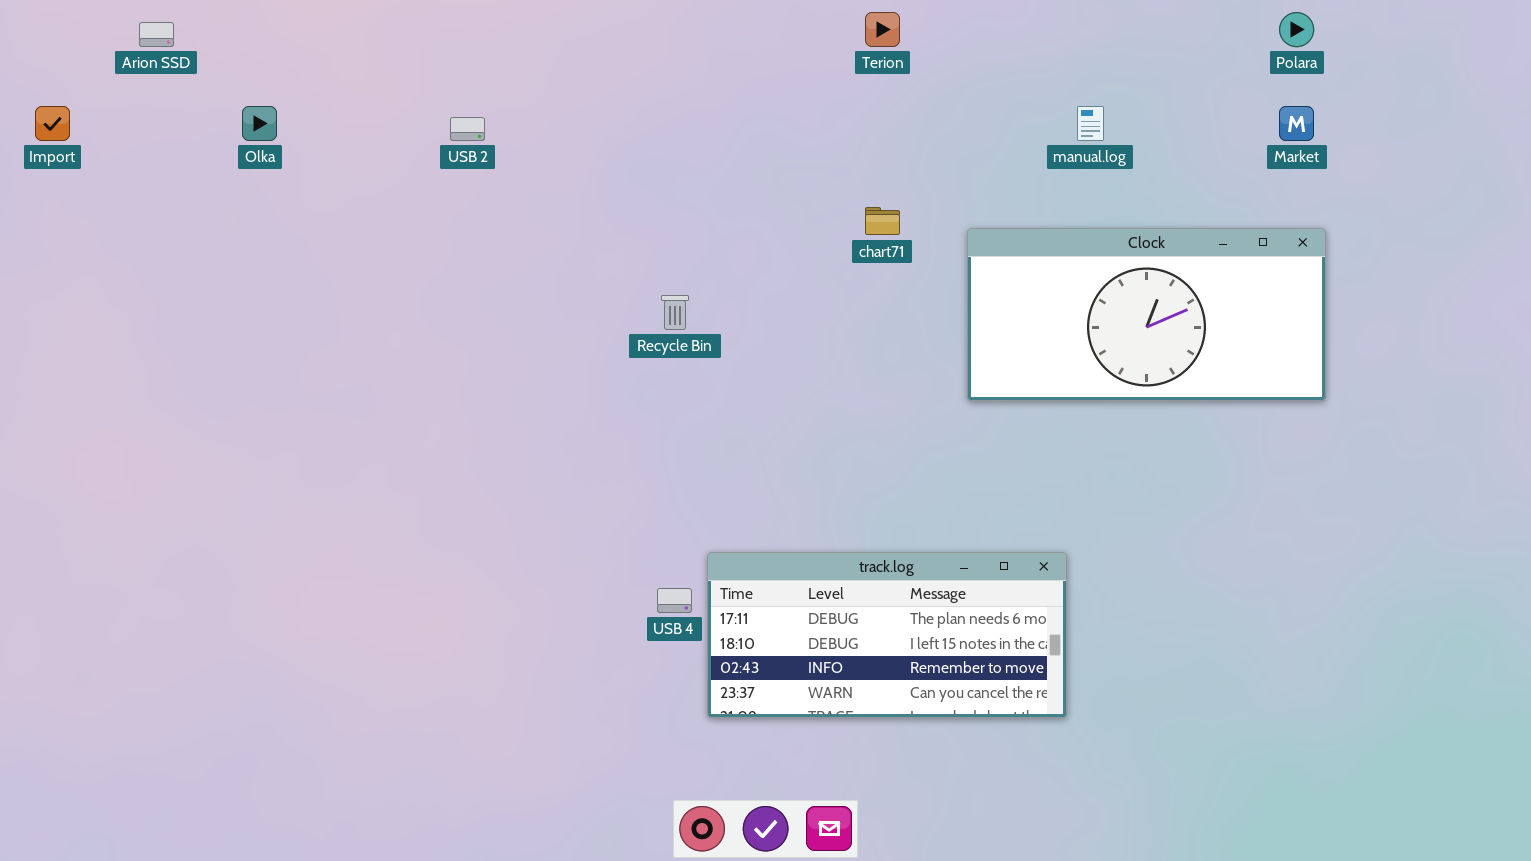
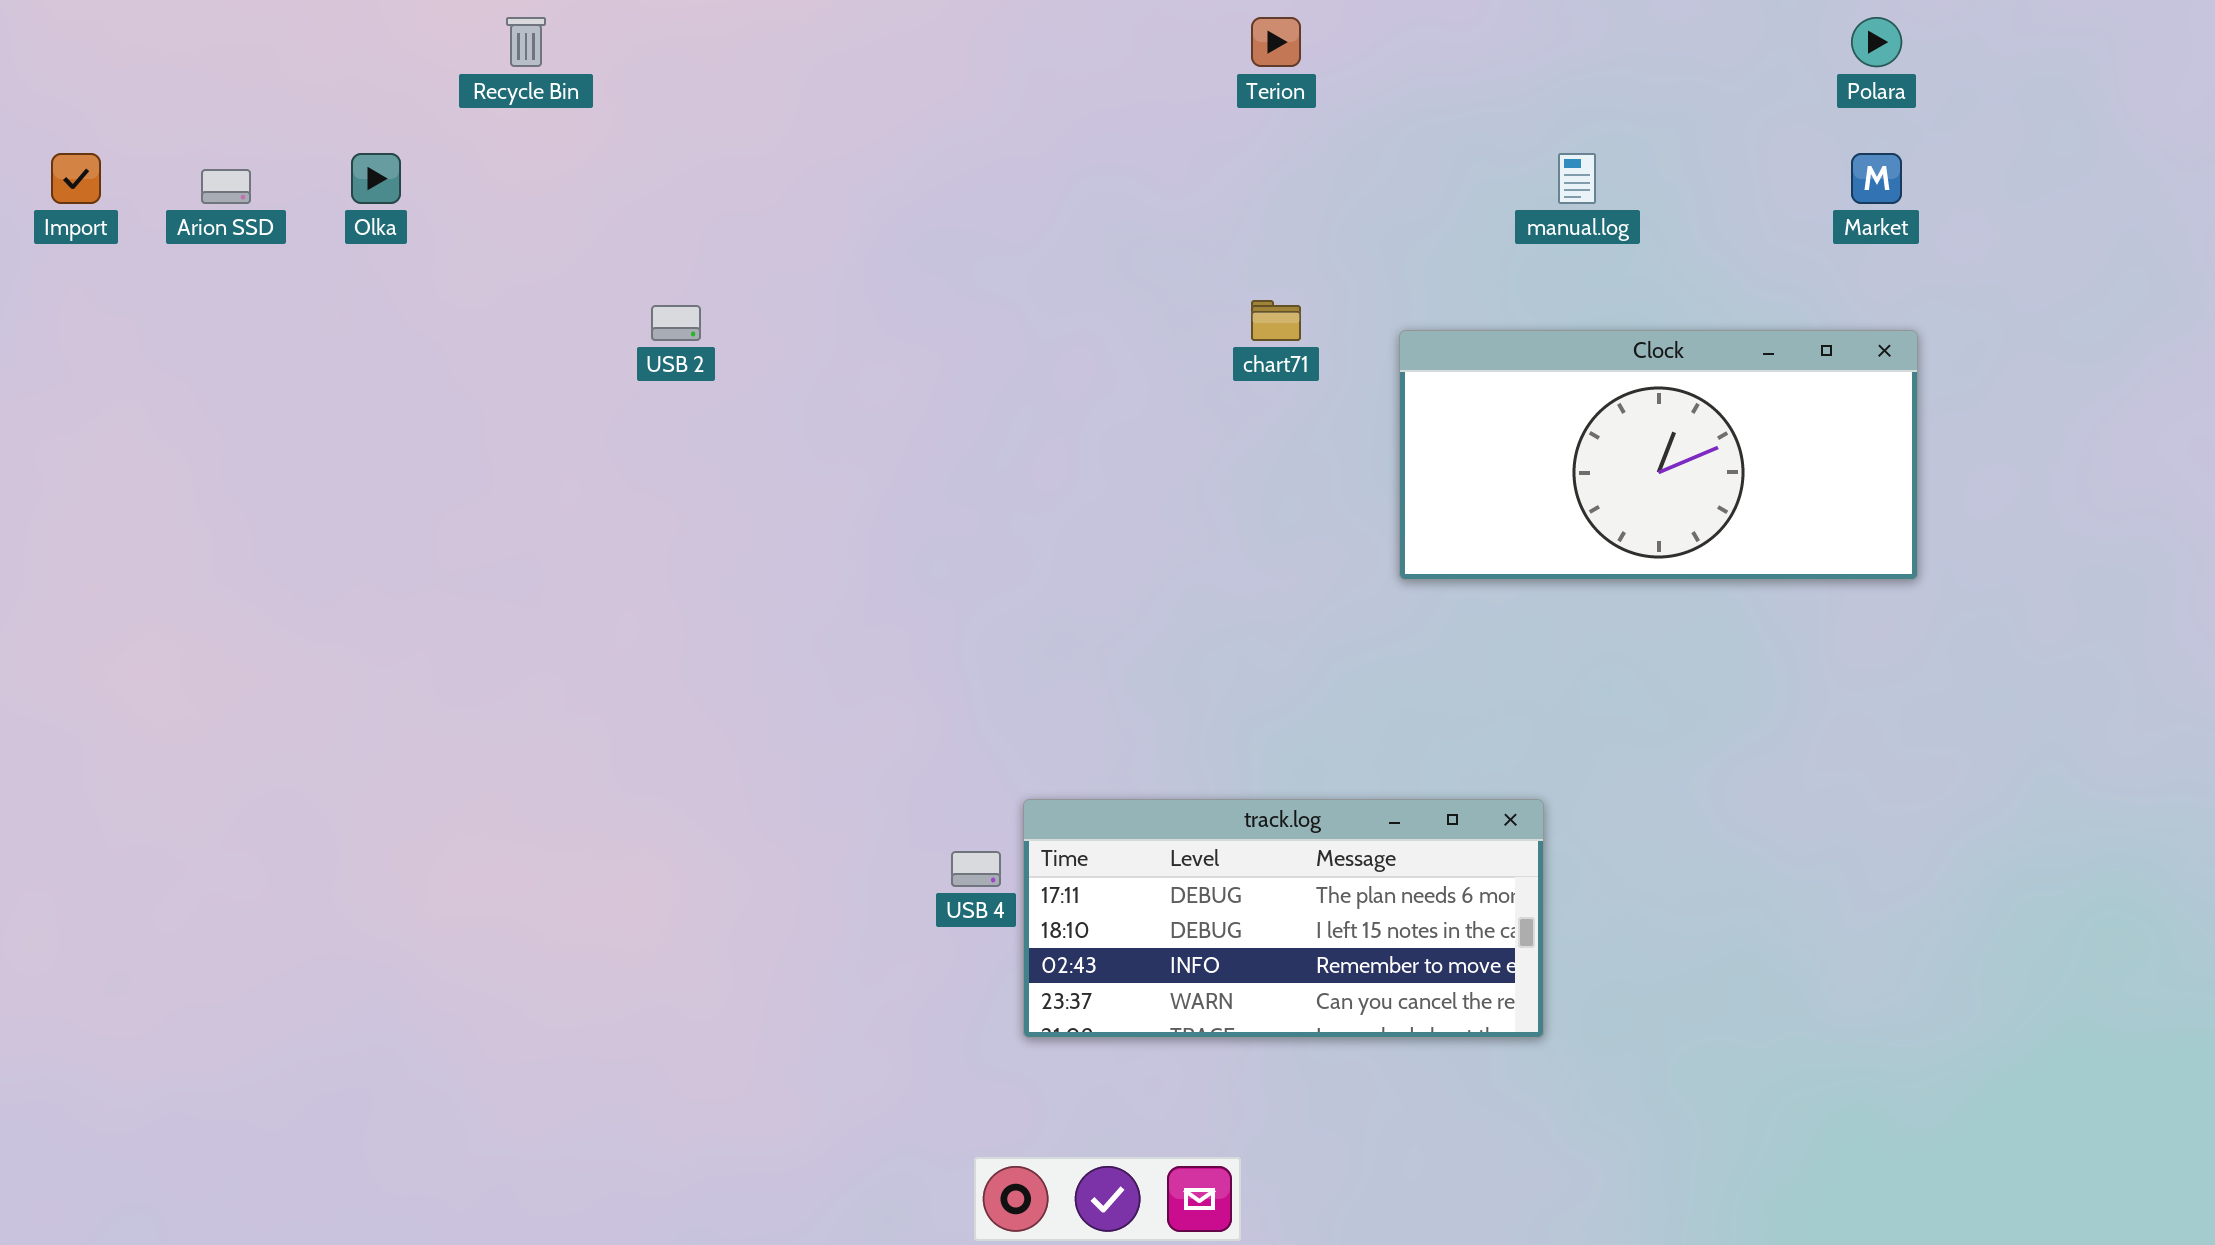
Arion SSD: [139,22,174,47] -> [201,169,251,204], moved
USB 2: [450,117,485,141] -> [651,305,701,341], moved
Recycle Bin: [661,295,689,330] -> [506,17,546,67], moved

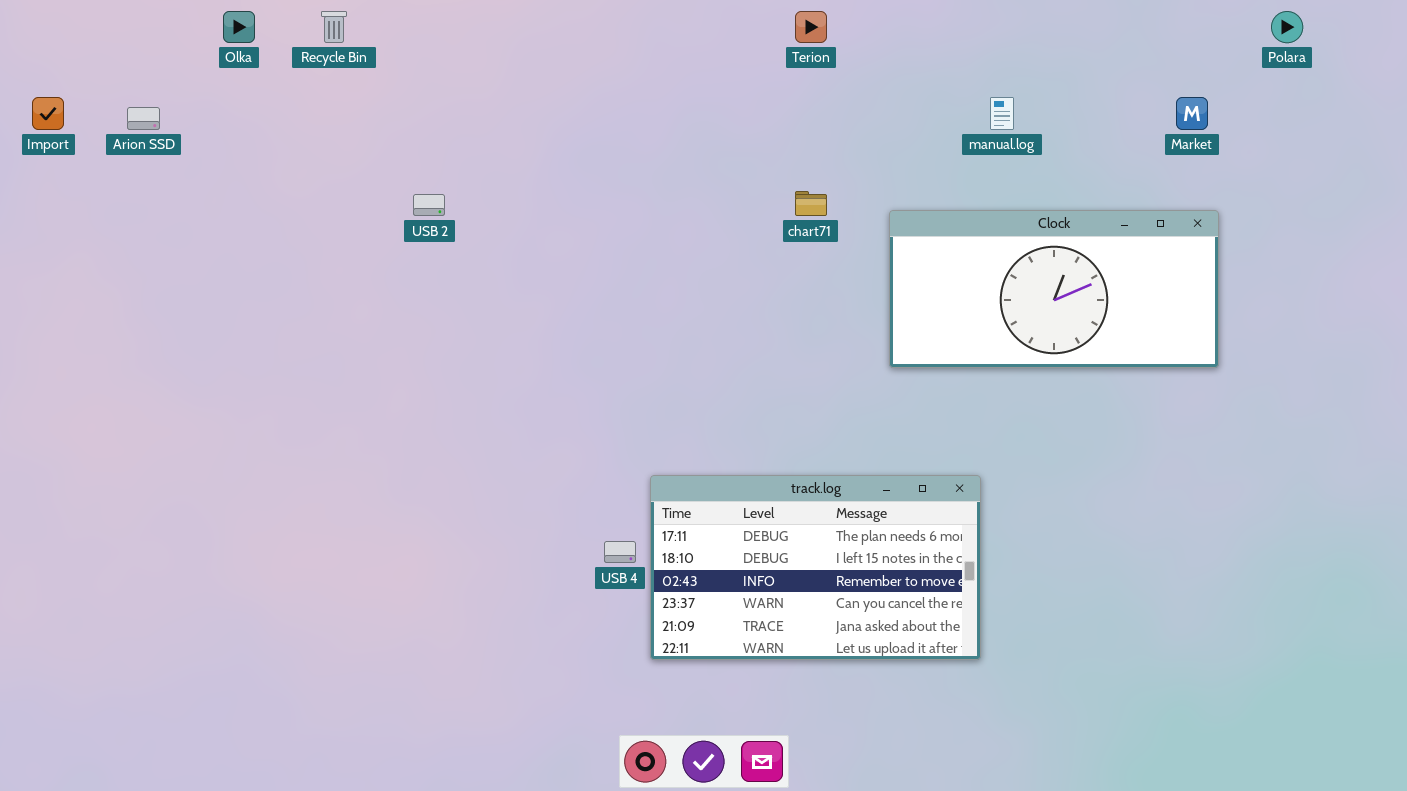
Polara: [1851,17,1902,67] -> [1271,11,1303,43], moved
Olka: [351,153,401,204] -> [223,11,255,43], moved
track.log: [1023,799,1544,1038] -> [650,475,981,660], resized

